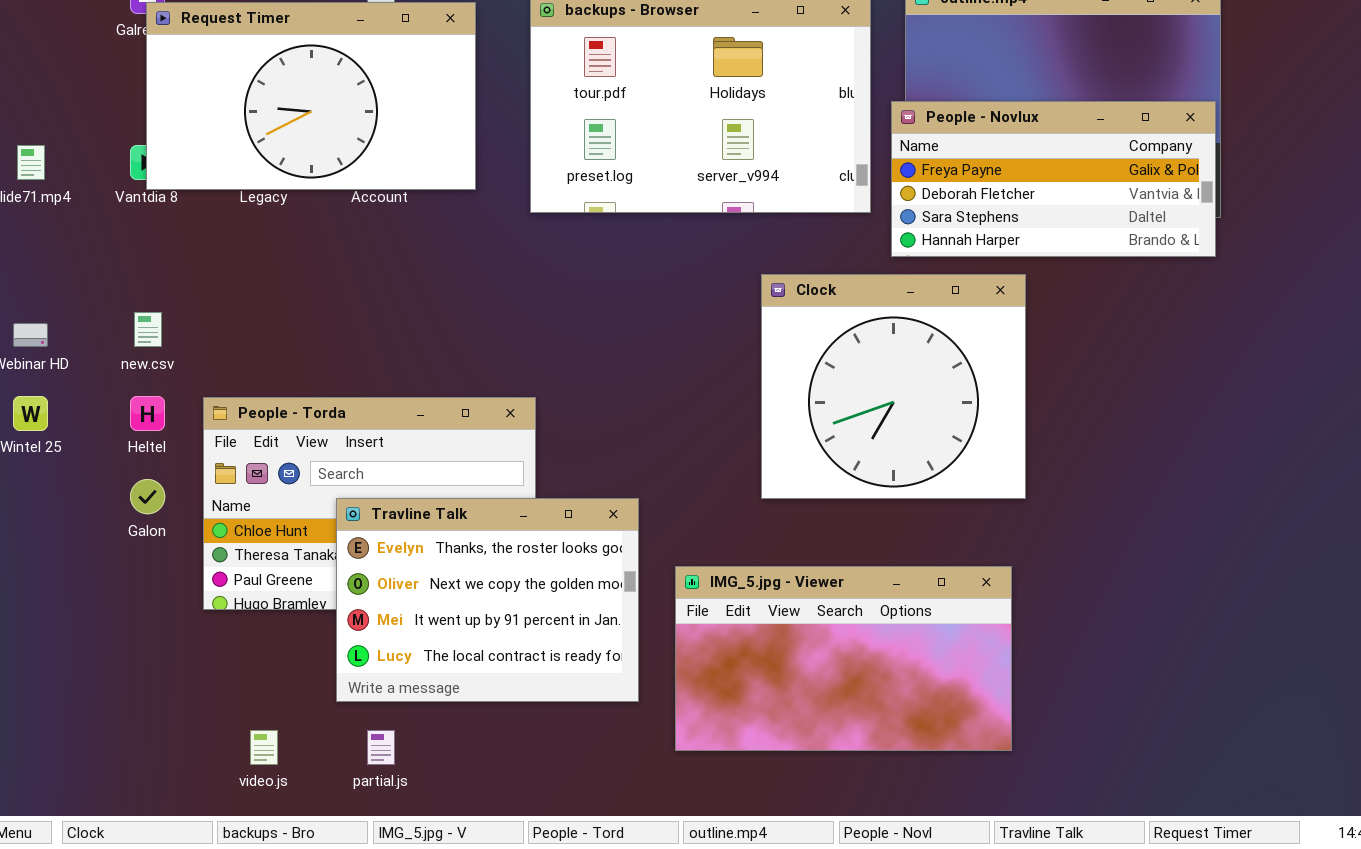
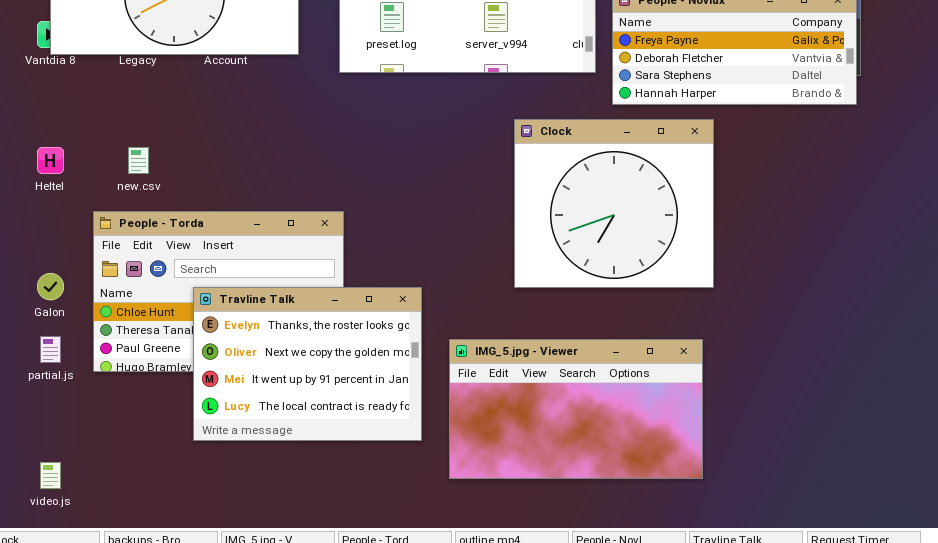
new.csv: [134,312,162,347] -> [128,147,149,174], moved
Heltel: [130,396,165,431] -> [37,147,64,174], moved
video.js: [250,730,278,765] -> [40,462,61,489], moved
partial.js: [367,730,395,765] -> [40,336,61,363], moved

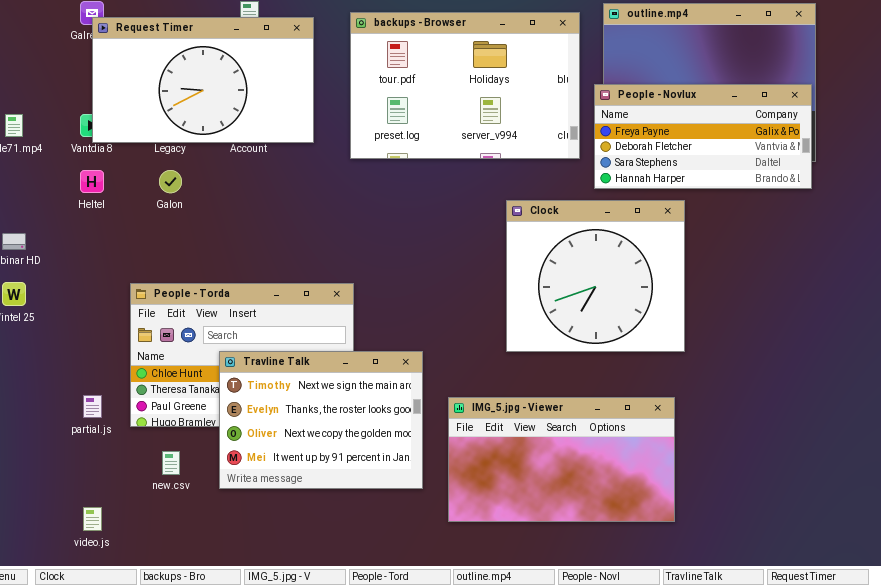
Heltel: [37,147,64,174] -> [80,170,104,193], moved
new.csv: [128,147,149,174] -> [162,451,180,475], moved
Galon: [37,273,64,300] -> [159,170,182,193], moved
Travline Talk: [193,287,422,441] -> [219,351,423,489], scrolled up 1 row

